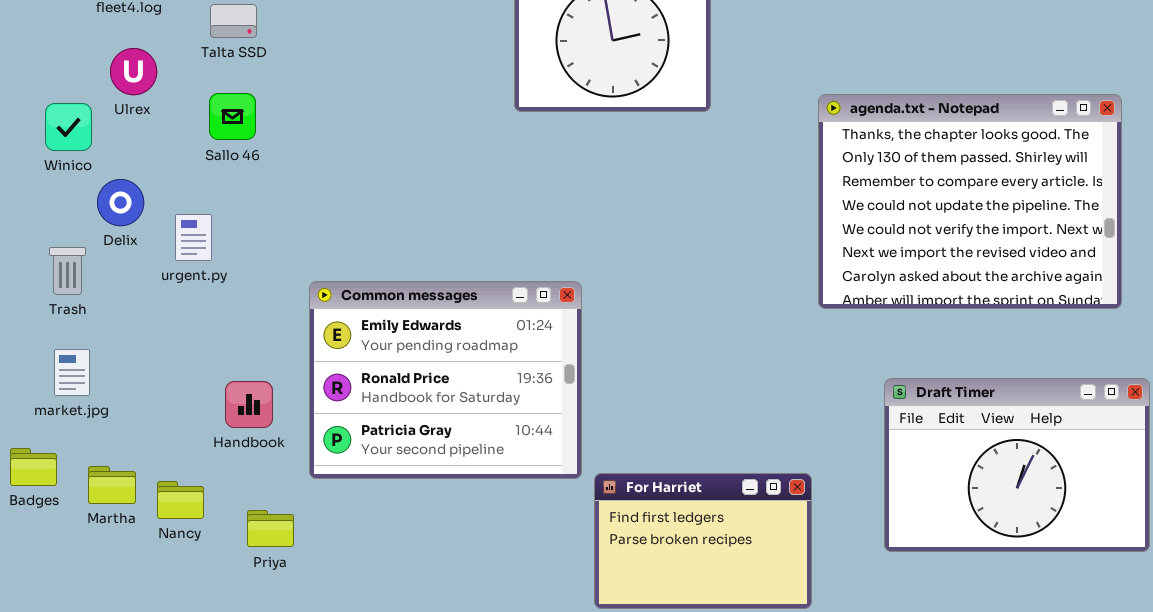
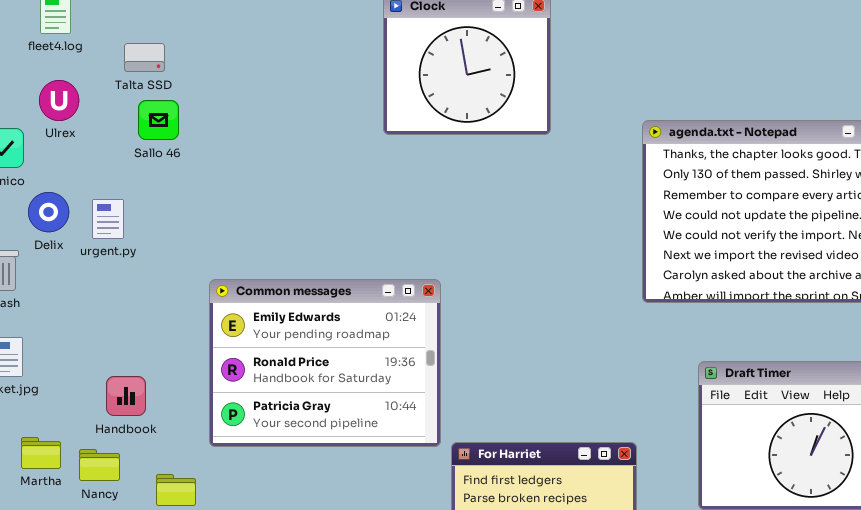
Sallo 46: [209,93,256,140] -> [138,100,179,140], moved
urgent.py: [175,214,212,261] -> [92,199,124,239], moved
Handbook: [225,381,273,428] -> [106,376,146,416], moved

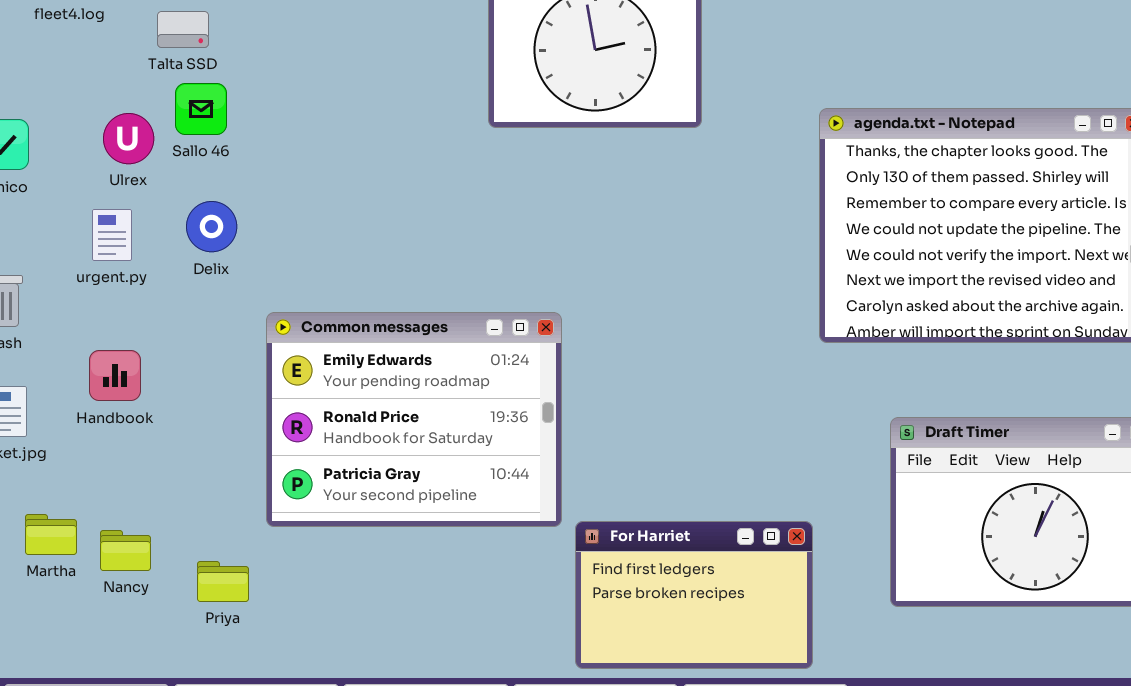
Ulrex: [39,80,79,121] -> [103,113,154,164], moved
Delix: [28,192,69,232] -> [186,201,237,252], moved
urgent.py: [92,199,124,239] -> [92,209,132,261], moved
Handbook: [106,376,146,416] -> [89,350,141,401], moved

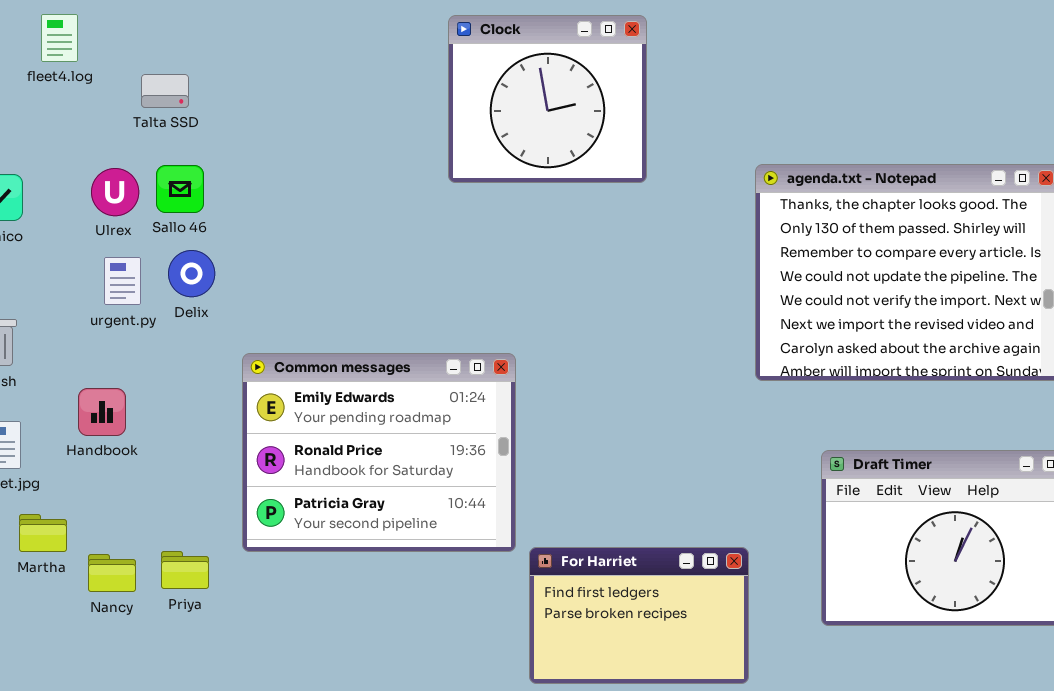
Sallo 46: [175,83,227,135] -> [156,165,204,213], moved
urgent.py: [92,209,132,261] -> [104,257,141,305], moved
Martha: [25,514,77,555] -> [19,514,67,552], moved
Priya: [197,561,249,602] -> [161,551,209,589], moved

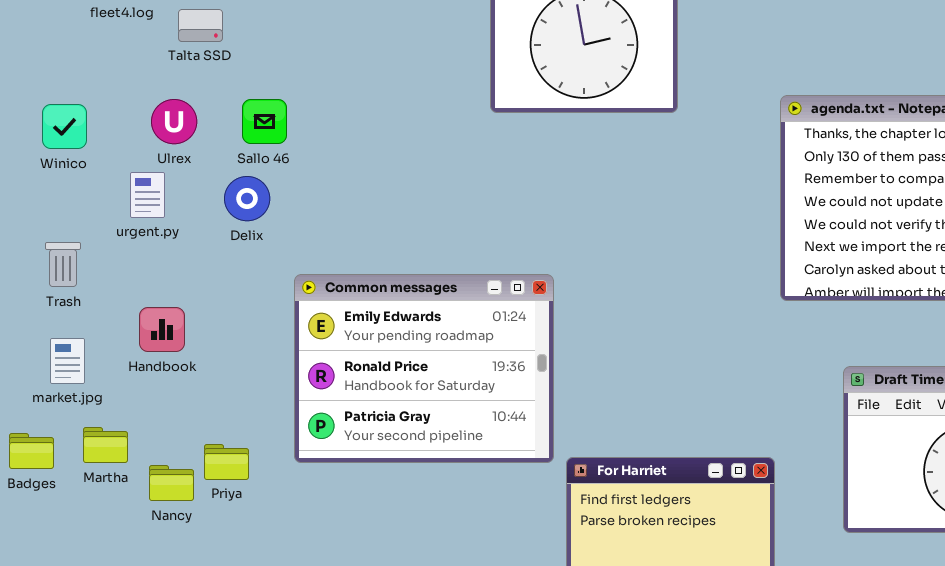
Talta SSD: [141,74,189,108] -> [178,9,223,42], moved
Sallo 46: [156,165,204,213] -> [242,99,287,144], moved
urgent.py: [104,257,141,305] -> [130,172,165,218], moved
Priya: [161,551,209,589] -> [204,444,249,480], moved

